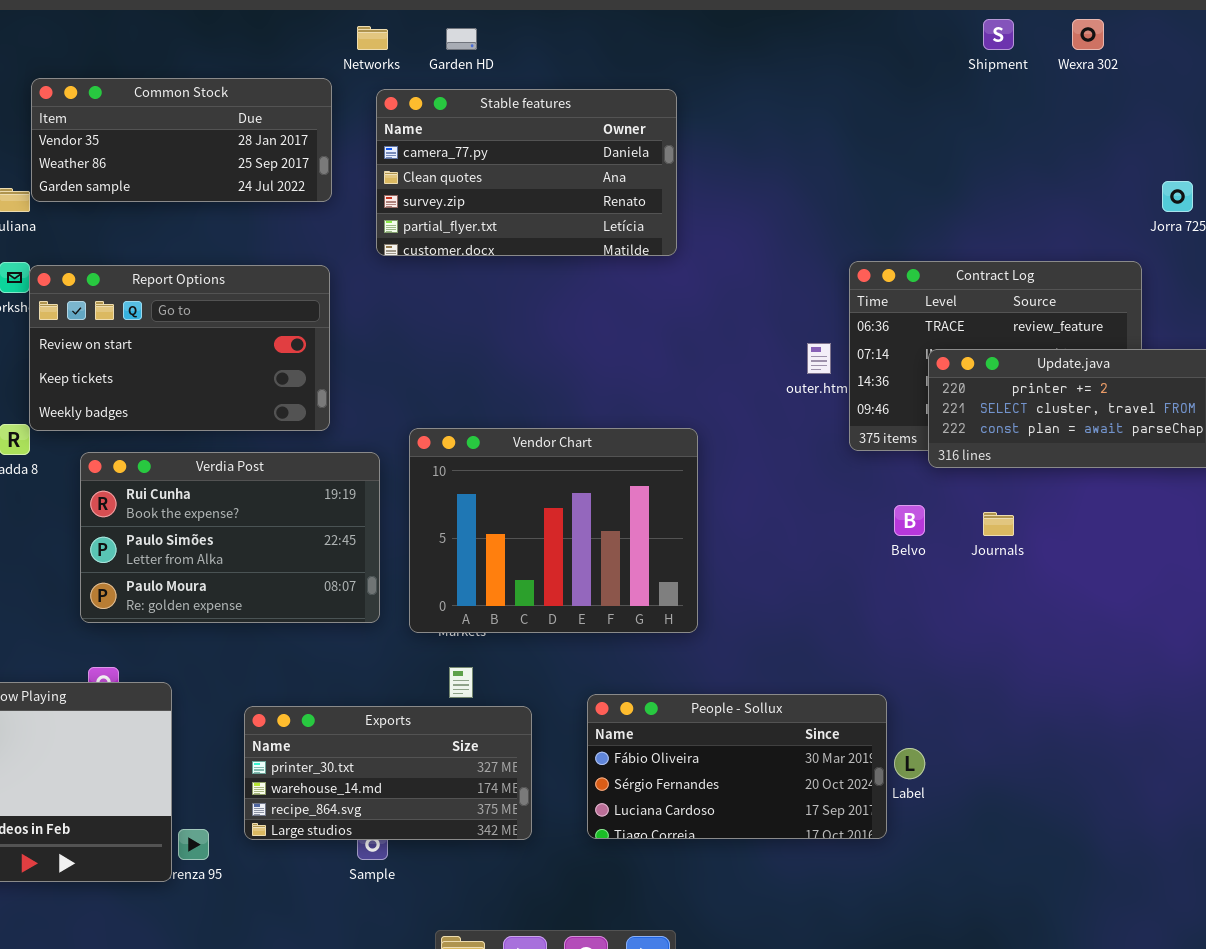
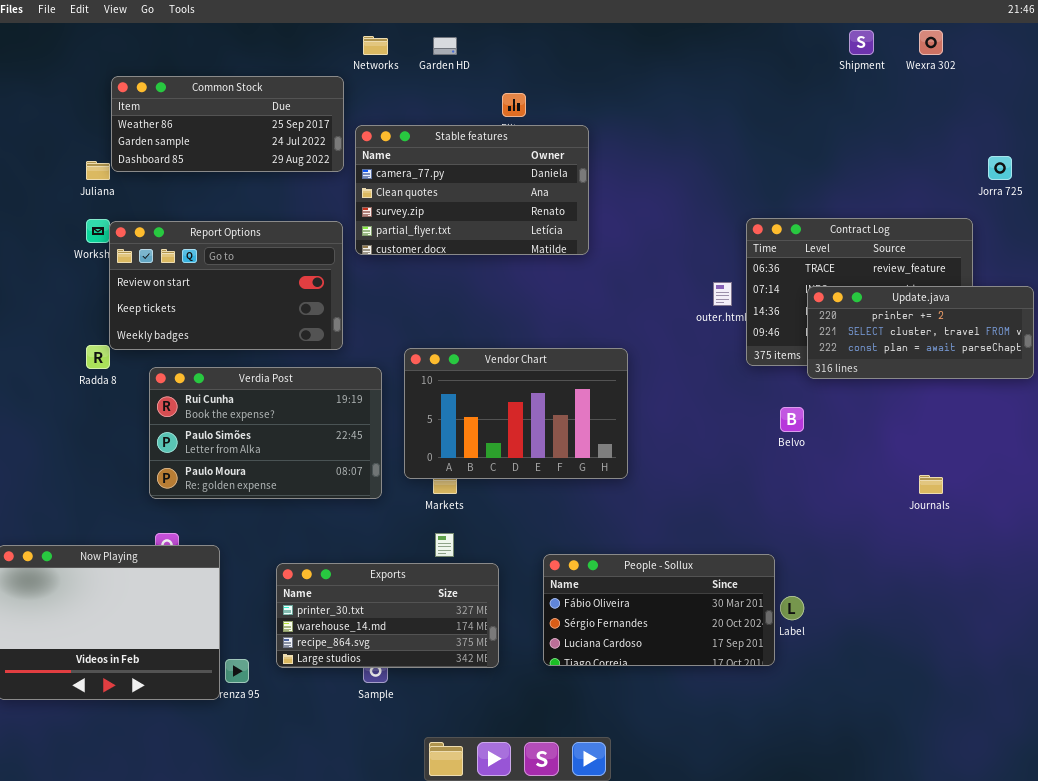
Common Stock: [31,78,332,202] -> [111,76,344,172], scrolled down 1 row
Stable features: [376,89,677,256] -> [355,125,589,255], moved
Vendor Chart: [409,428,698,633] -> [404,348,628,479], resized
Journals: [983,512,1014,536] -> [919,475,943,494], moved

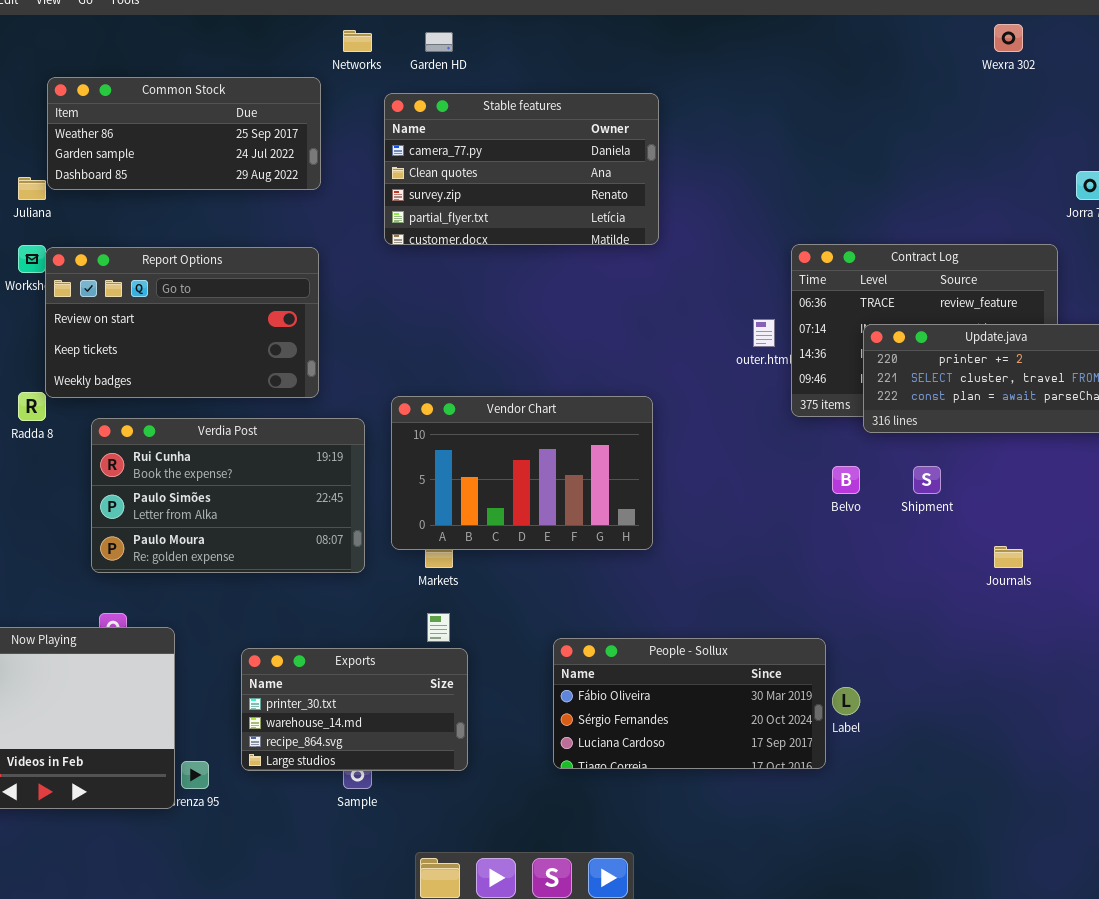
Shipment: [849,30,874,55] -> [913,466,941,494], moved
Stable features: [355,125,589,255] -> [384,93,659,245], moved
Exports: [276,563,499,668] -> [241,648,468,771], resized

